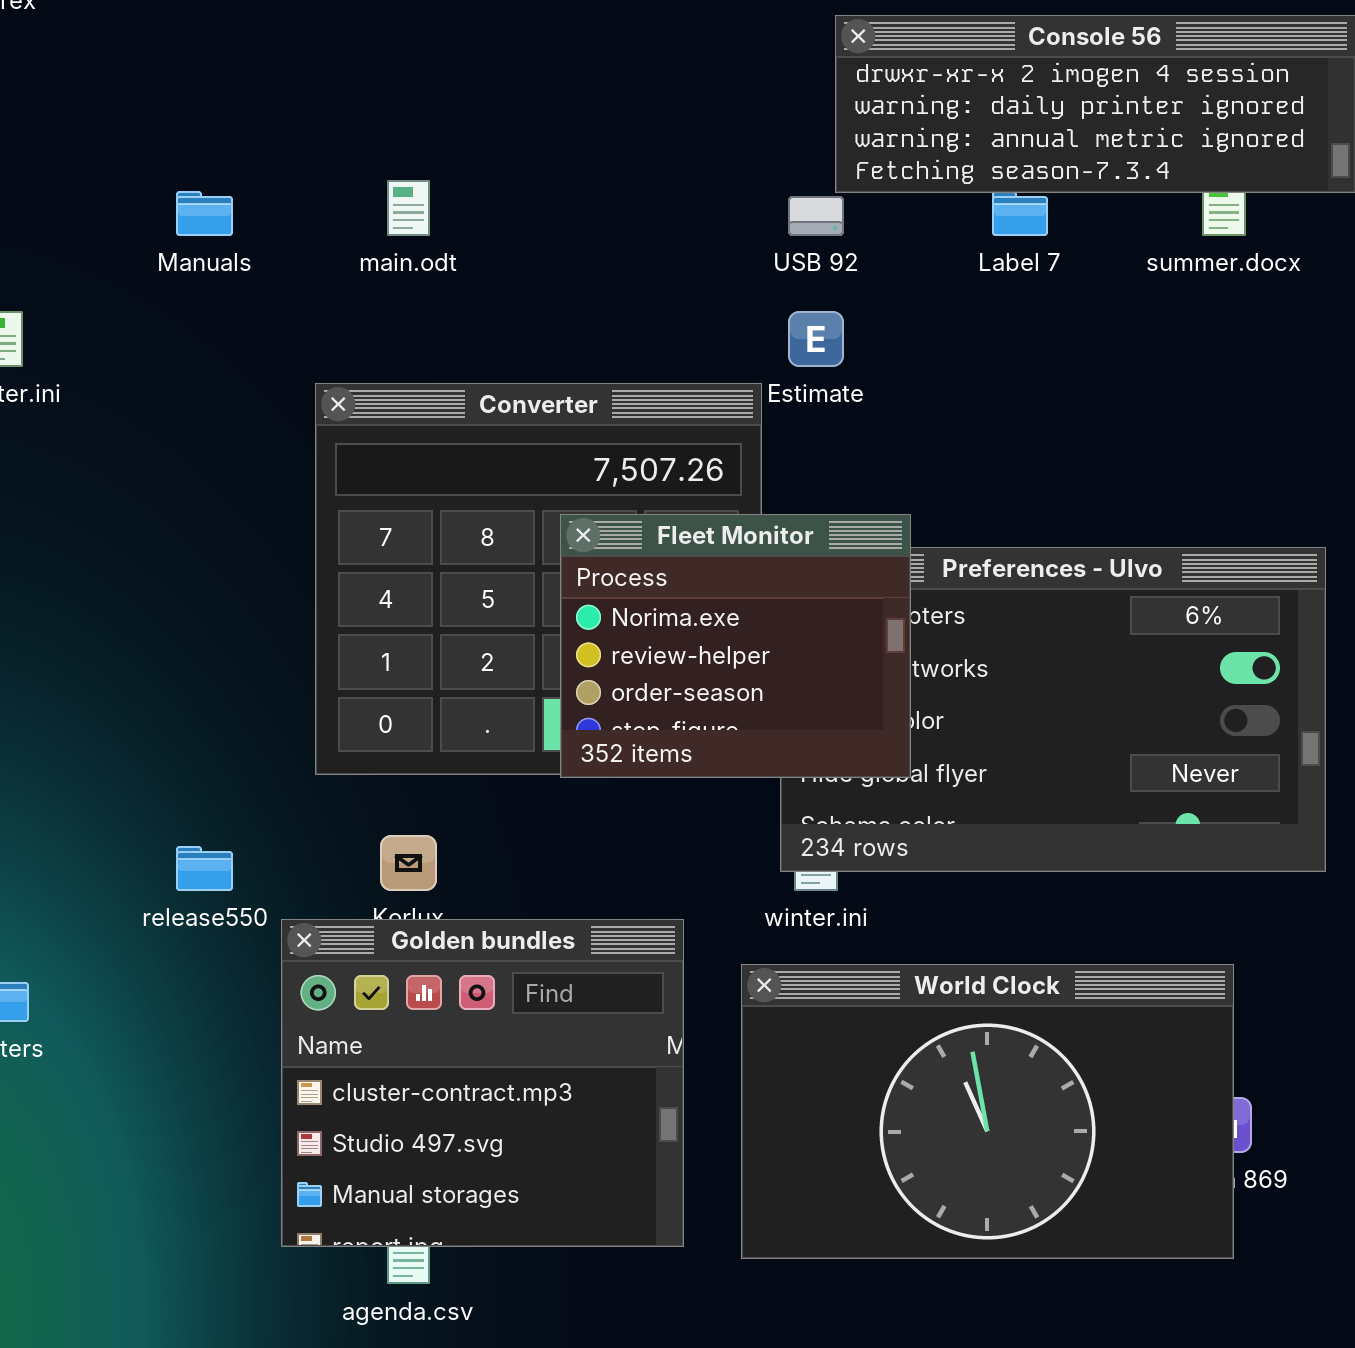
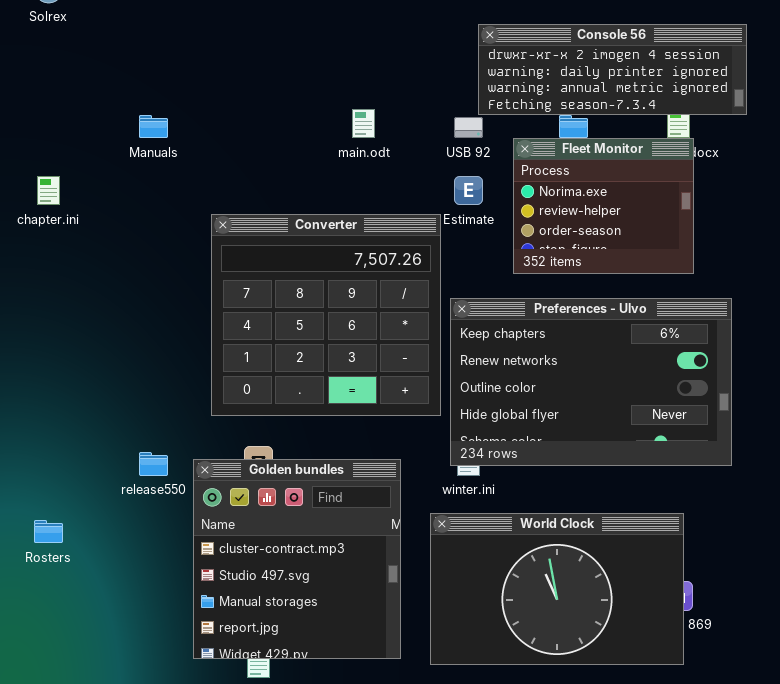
main.odt: [387,180,430,236] -> [352,109,375,138], moved
Fleet Monitor: [560,514,911,778] -> [513,138,694,274], moved
Golden bundles: [281,919,684,1247] -> [193,459,401,659], resized

